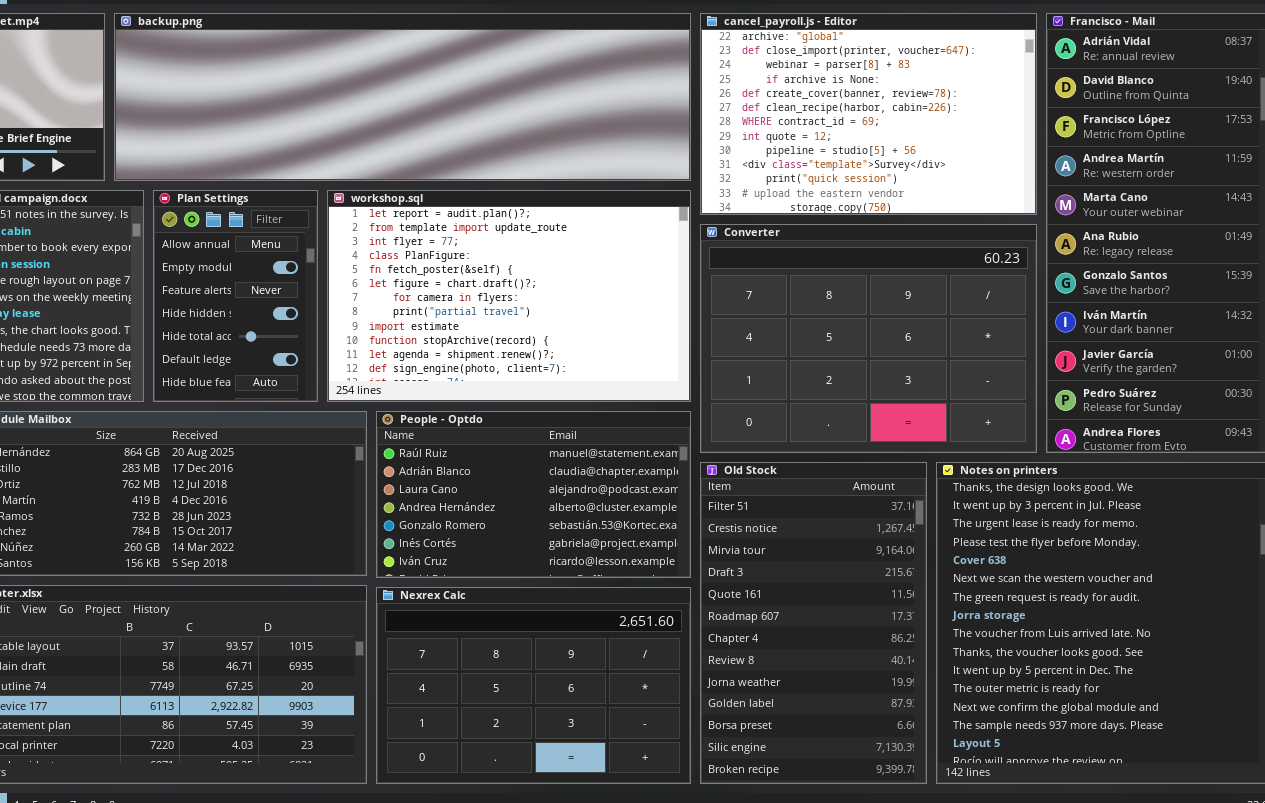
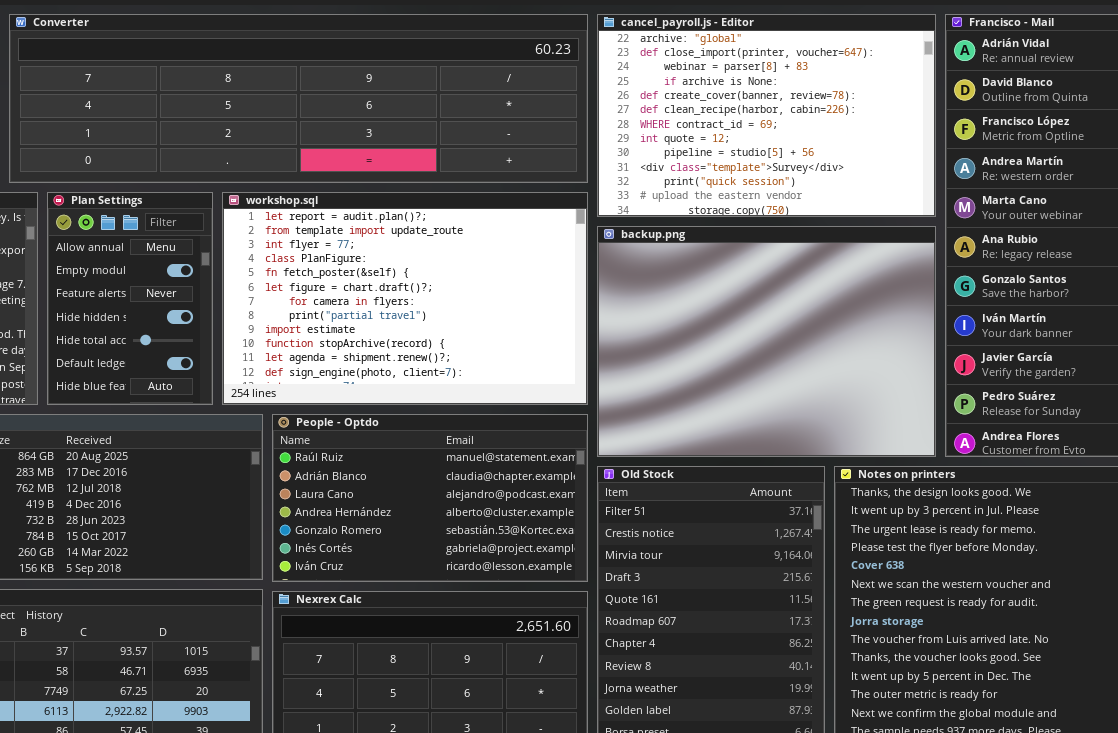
backup.png: [114,13,691,181] -> [597,226,936,457], moved, resized
Converter: [700,224,1037,453] -> [9,14,588,183], moved, resized

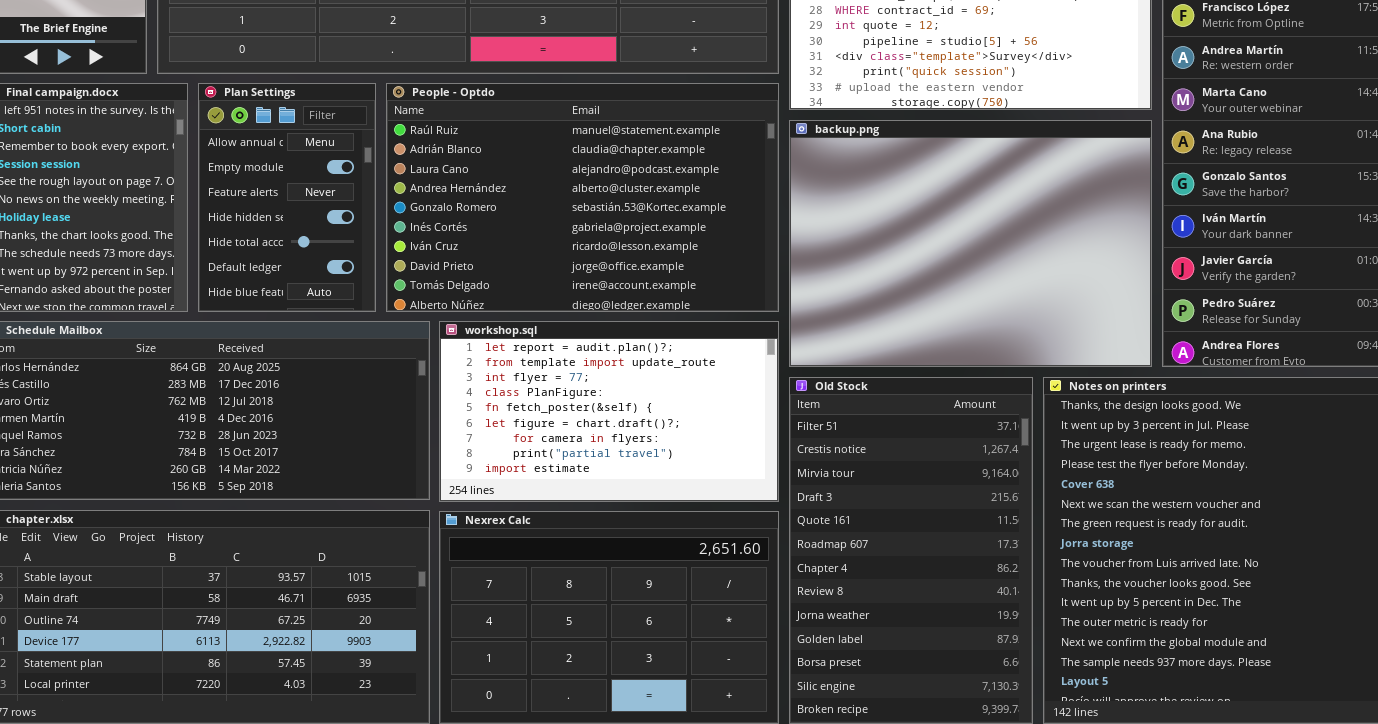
workshop.sql: [222,192,588,405] -> [439,321,779,502], moved, resized
People - Optdo: [272,414,588,582] -> [386,83,779,312], moved, resized

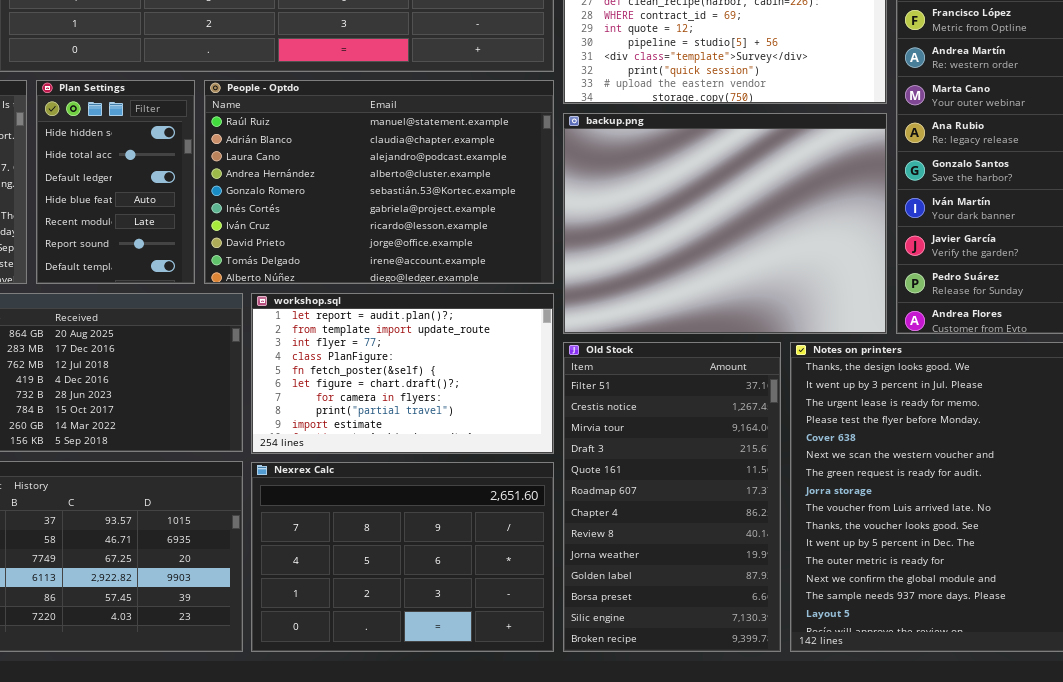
Plan Settings: [198,83,376,312] -> [36,80,195,284], scrolled down 3 rows

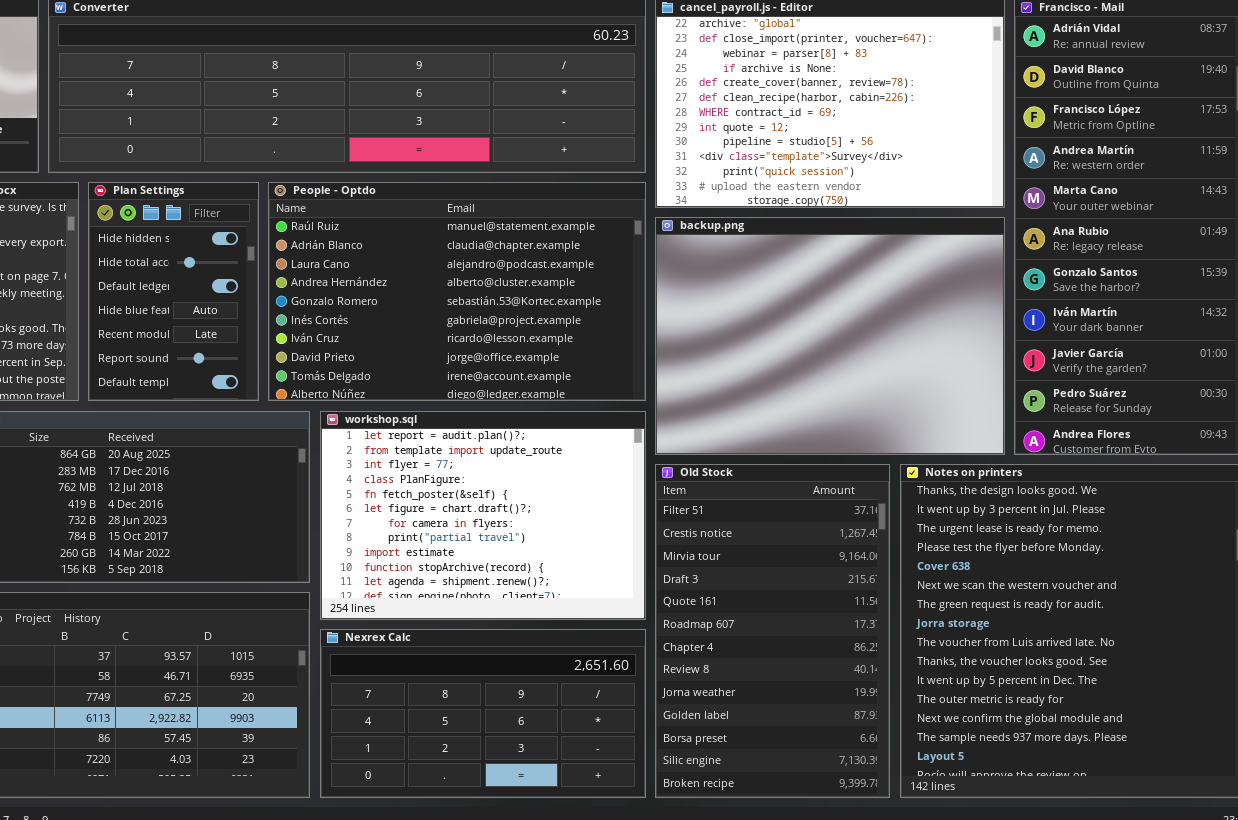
workshop.sql: [251,293,554,454] -> [320,411,646,620], resized
Nexrex Calc: [251,462,554,652] -> [320,629,646,798], resized

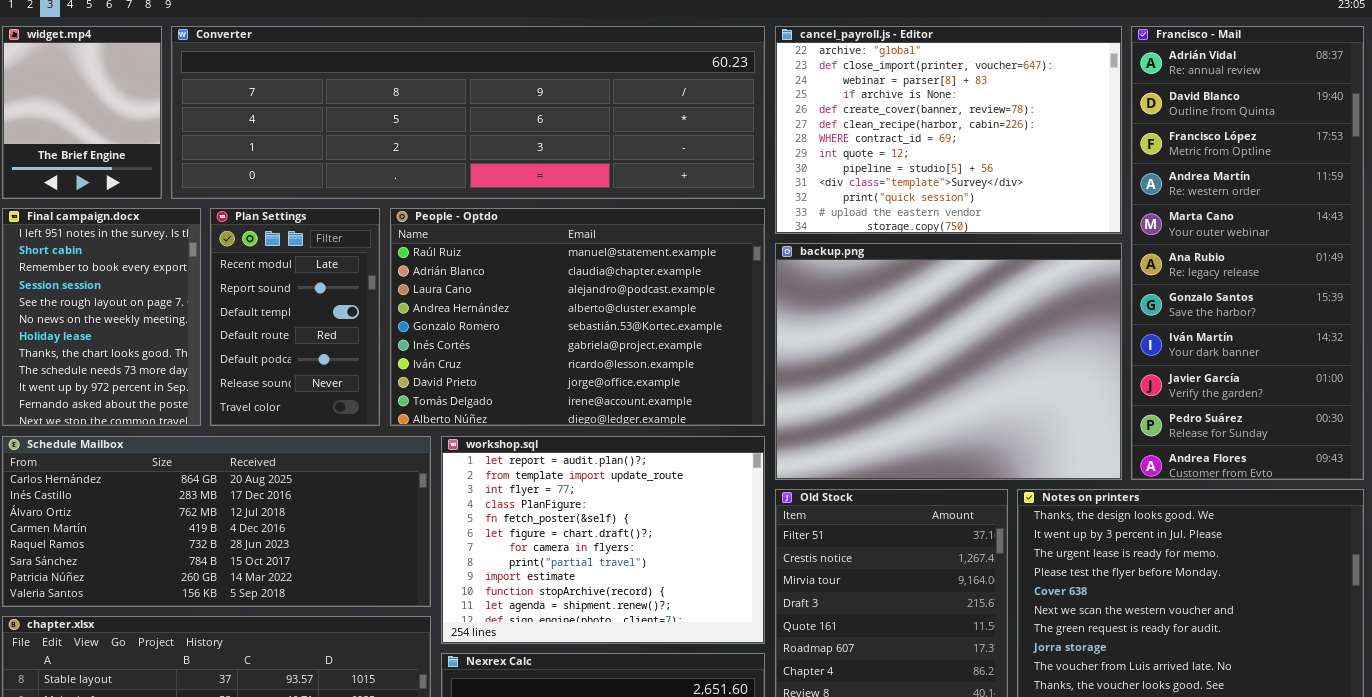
Plan Settings: [88,182,259,401] -> [210,208,380,426], scrolled down 4 rows

